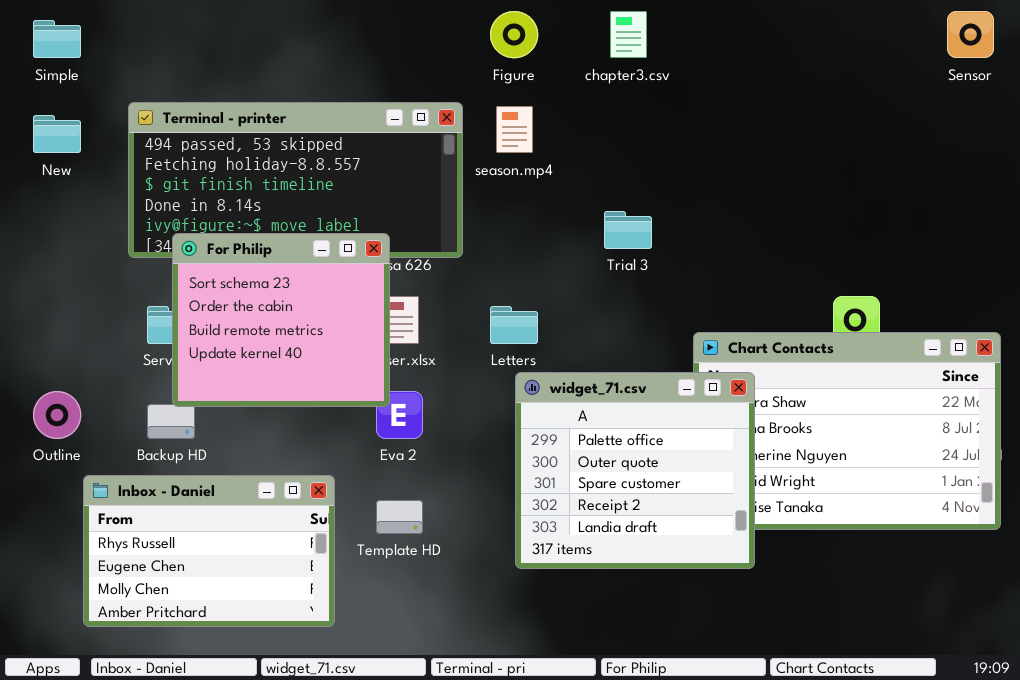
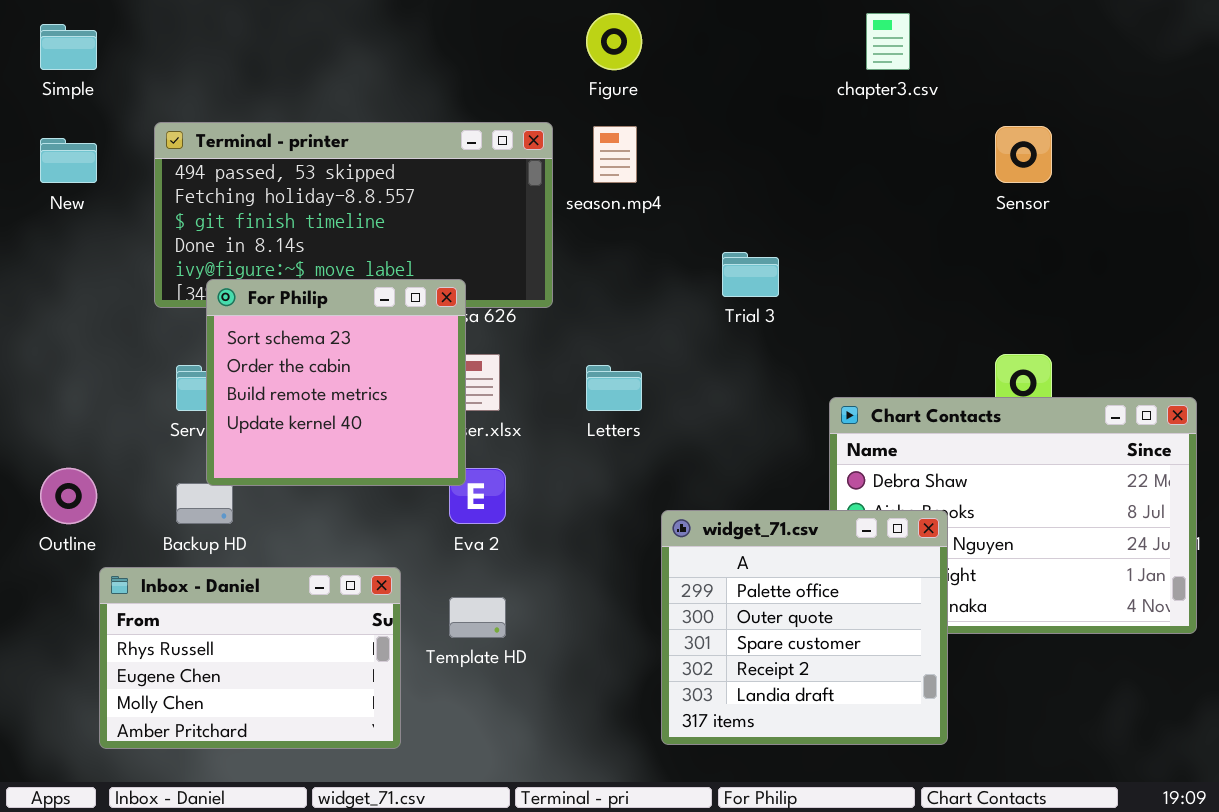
chapter3.csv: [610,11,647,58] -> [866,13,910,70], moved
Sensor: [947,11,994,58] -> [995,126,1052,183], moved
widget_71.csv: [515,372,755,569] -> [661,510,948,745], moved

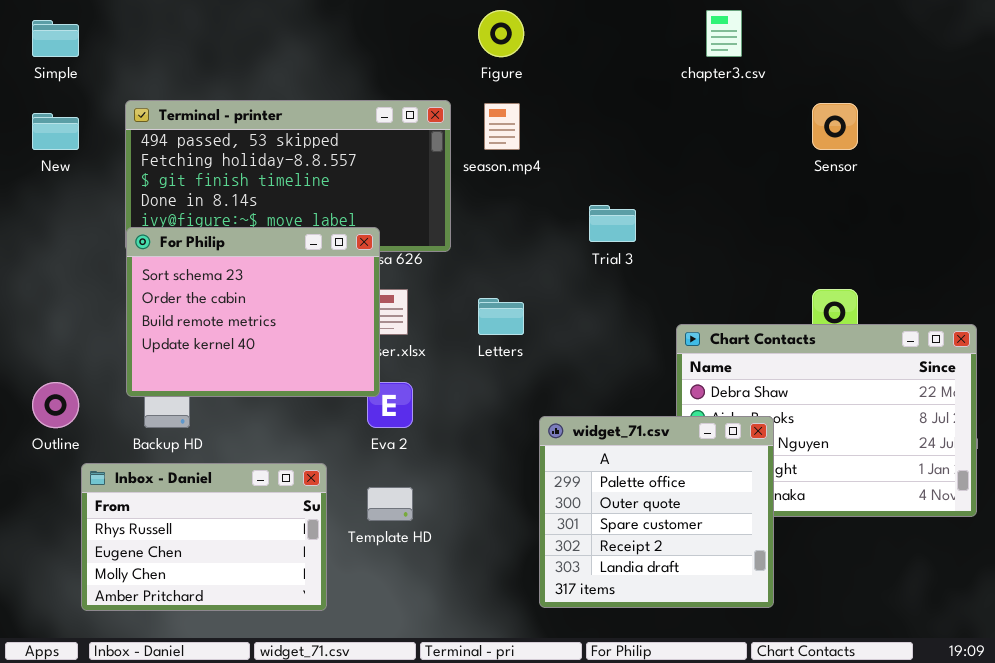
For Philip: [206,279,466,486] -> [126,227,380,397], resized

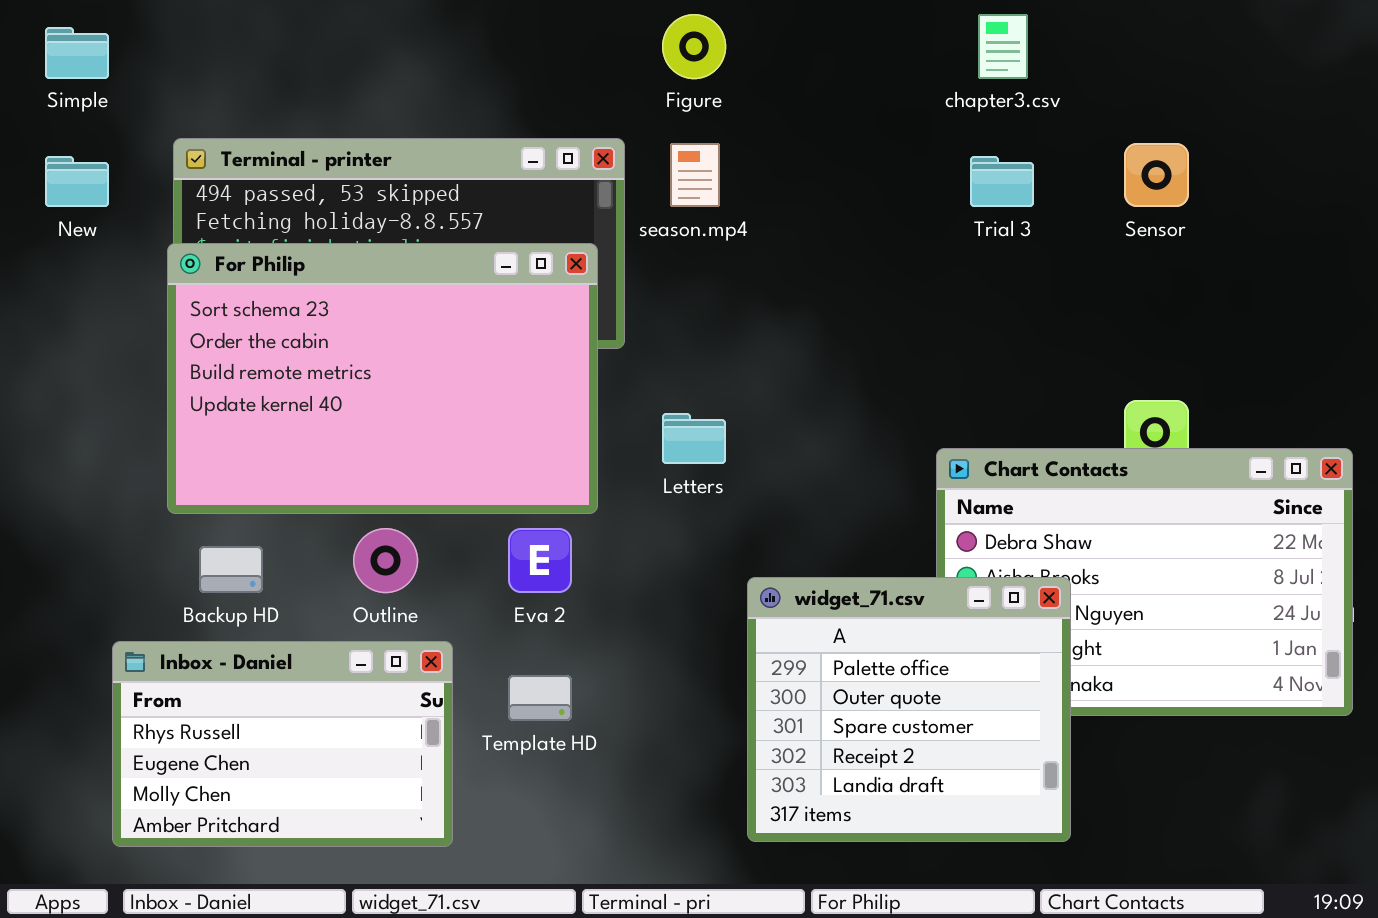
Trial 3: [589,205,636,242] -> [970,156,1034,207], moved
For Philip: [126,227,380,397] -> [167,243,598,514], moved, resized
Outline: [32,382,79,428] -> [353,528,418,593], moved

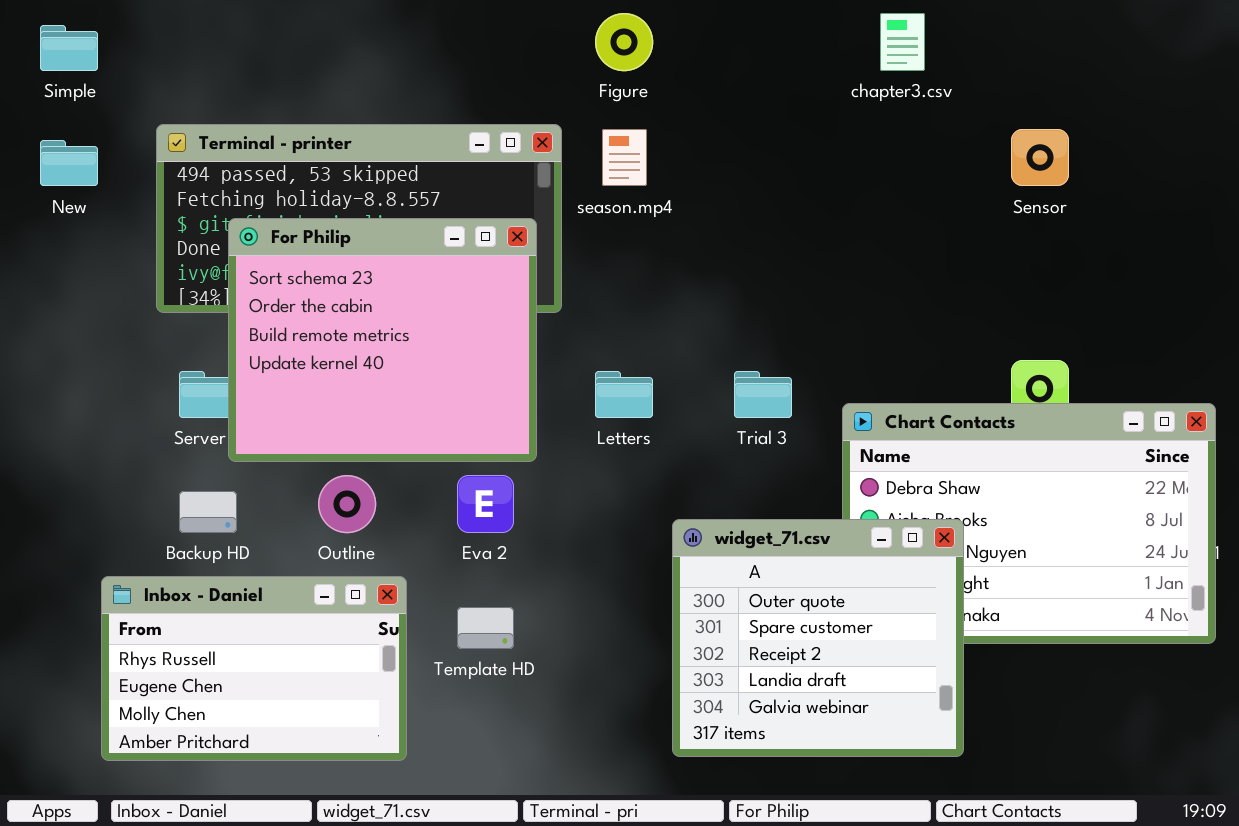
Trial 3: [970,156,1034,207] -> [734,371,792,418], moved
For Philip: [167,243,598,514] -> [228,218,537,462], resized
widget_71.csv: [747,577,1071,842] -> [672,519,964,757], scrolled down 1 row

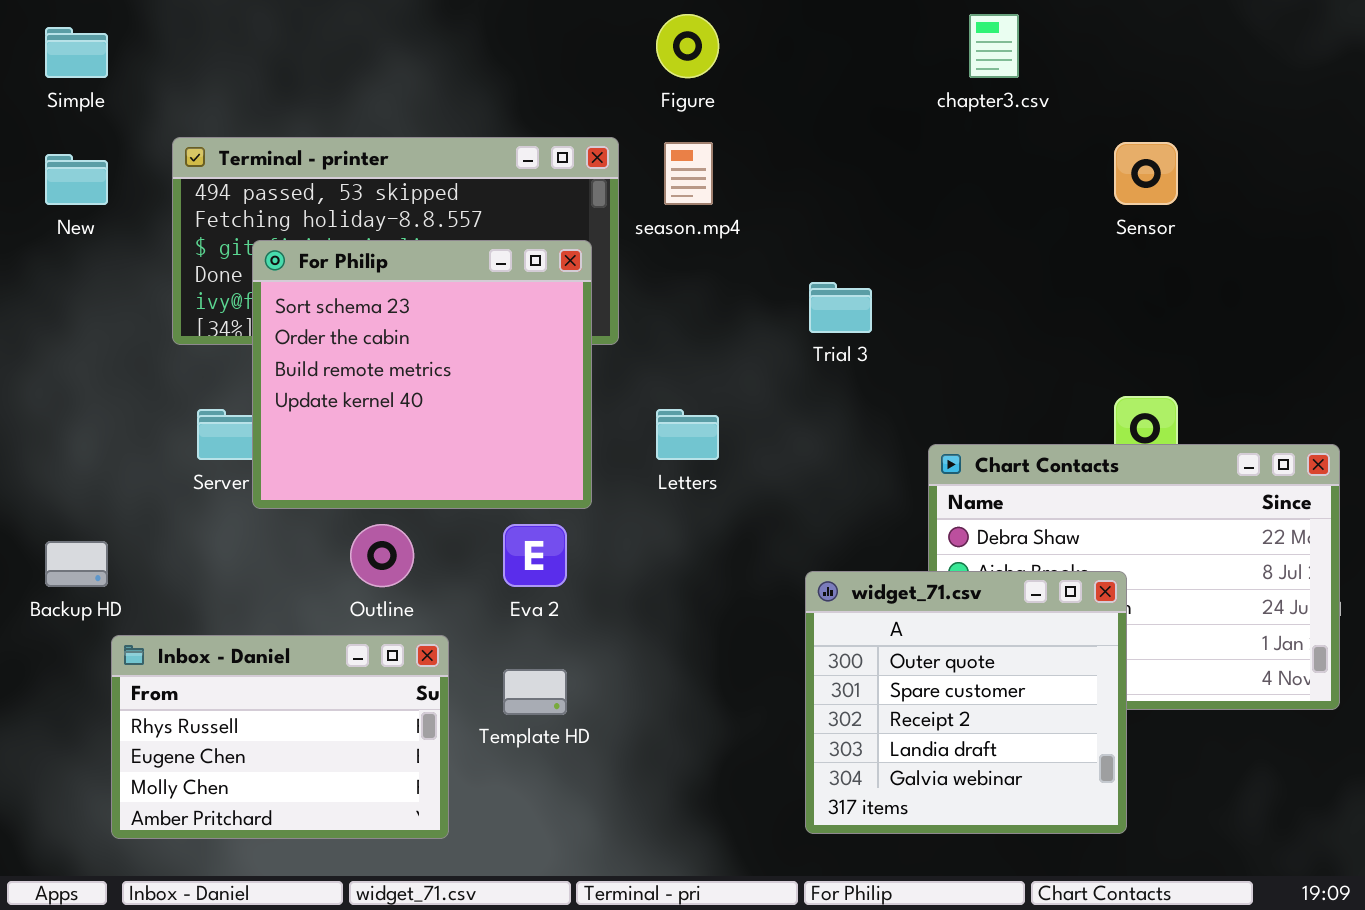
Trial 3: [734,371,792,418] -> [809,282,872,333], moved
Backup HD: [179,491,237,533] -> [45,541,108,587], moved
widget_71.csv: [672,519,964,757] -> [805,571,1127,834], moved

